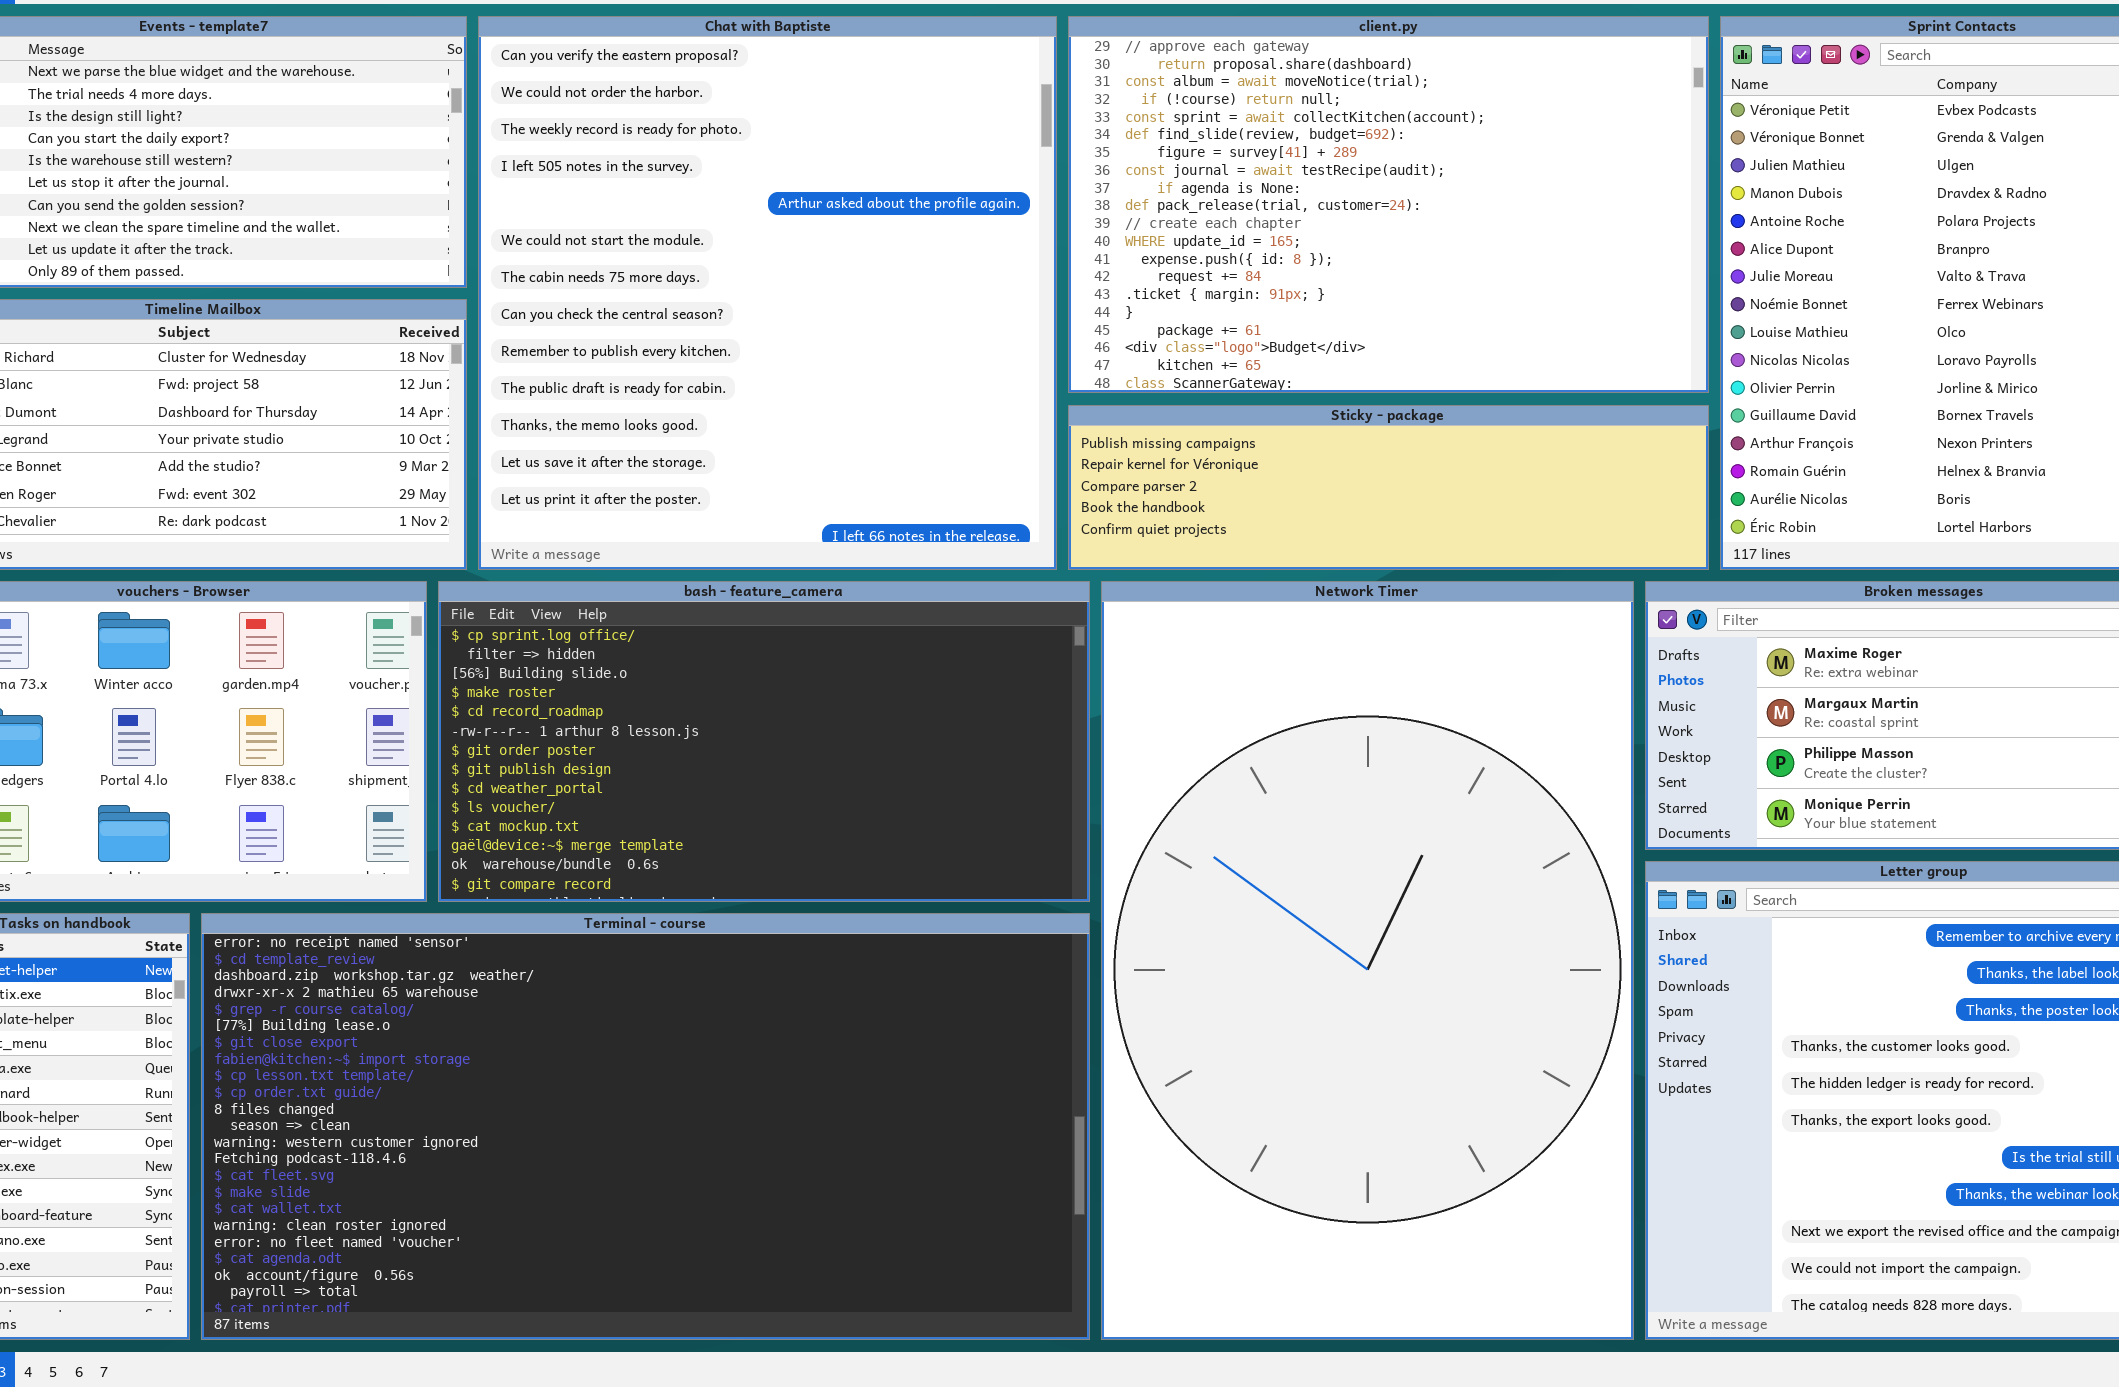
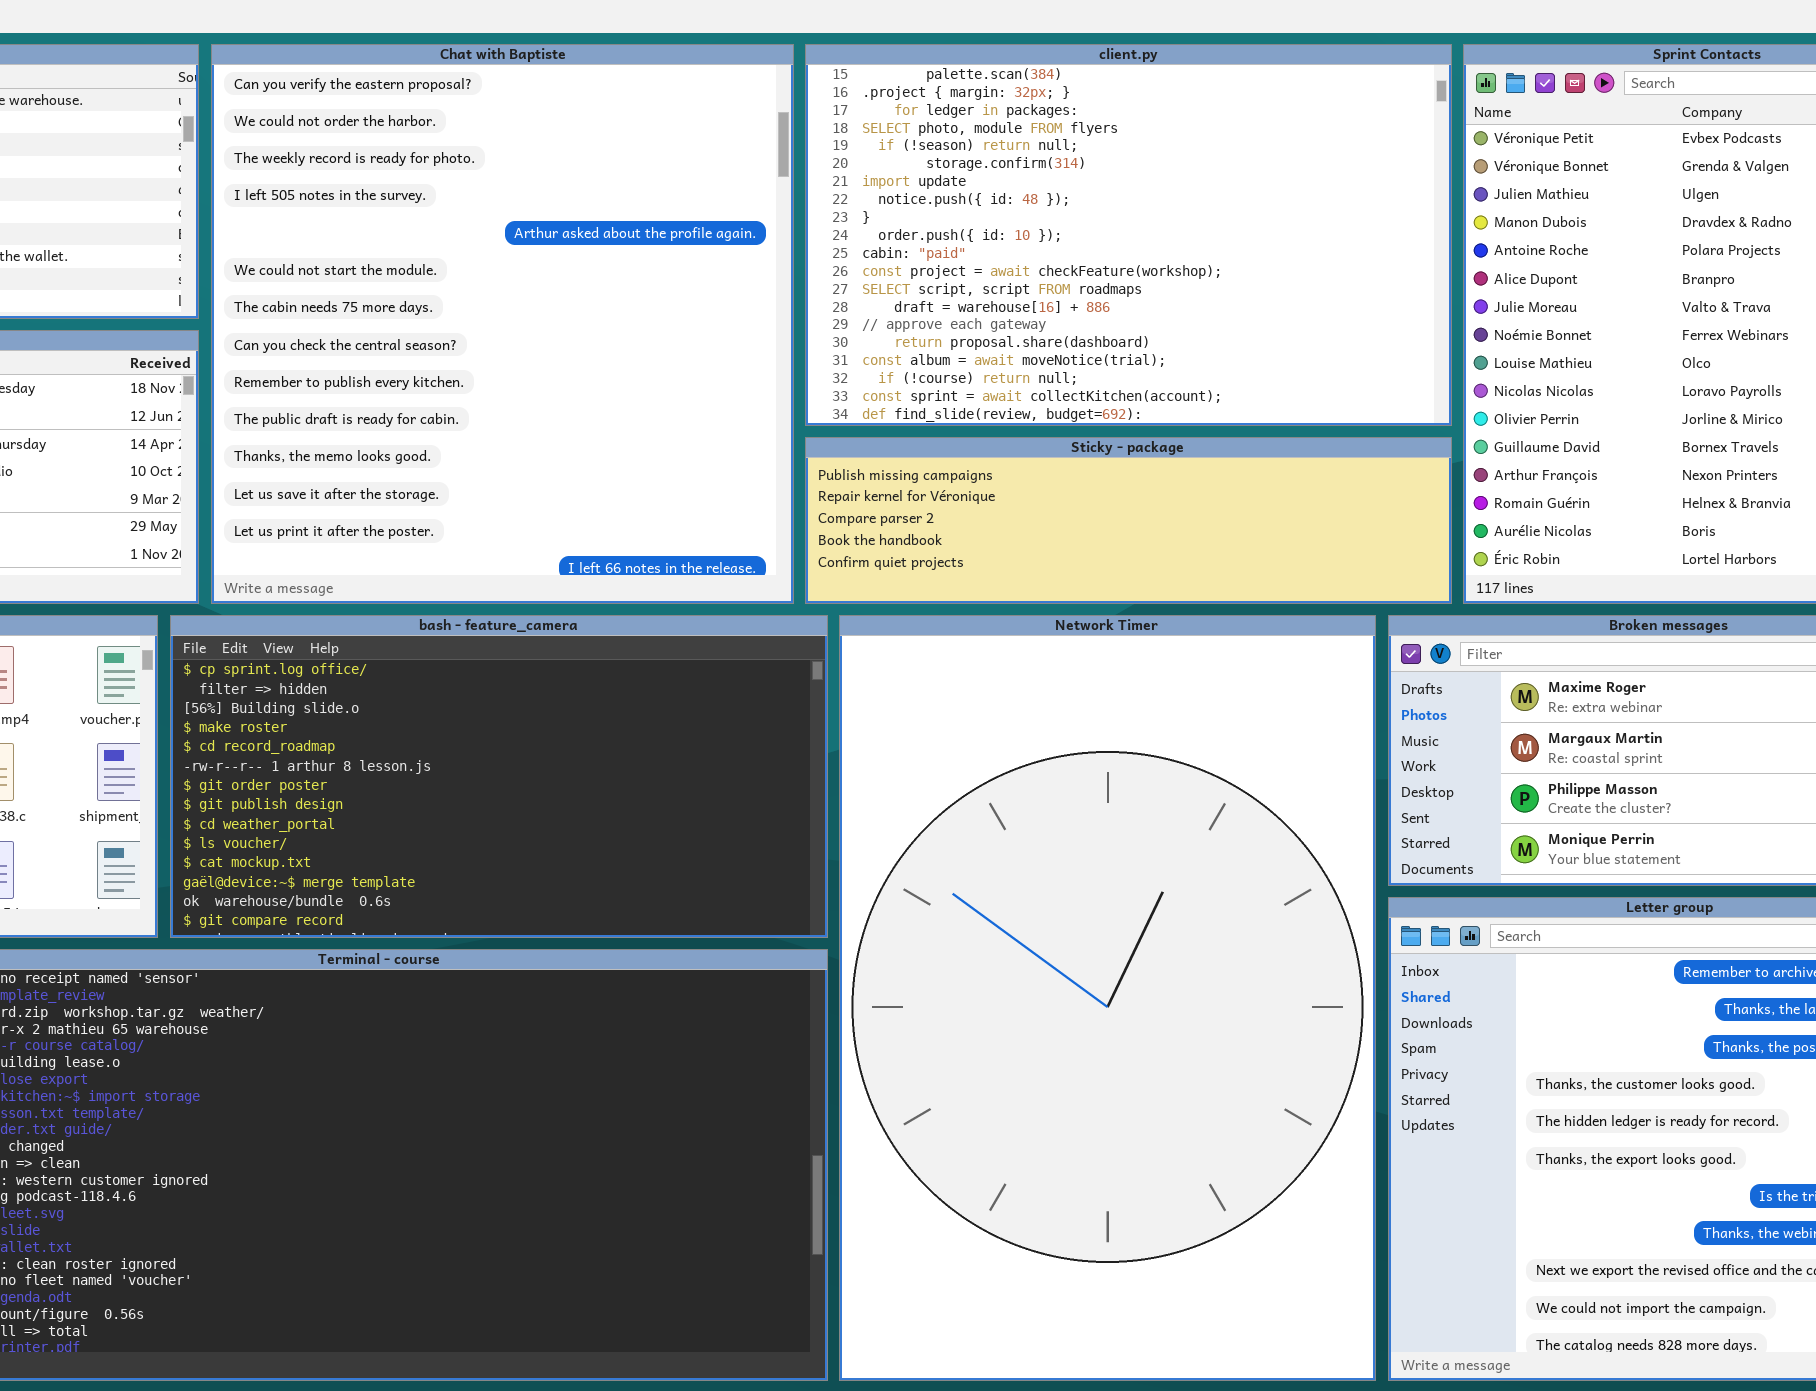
client.py: [1068,16,1709,393] -> [805,44,1452,426], scrolled up 14 rows

